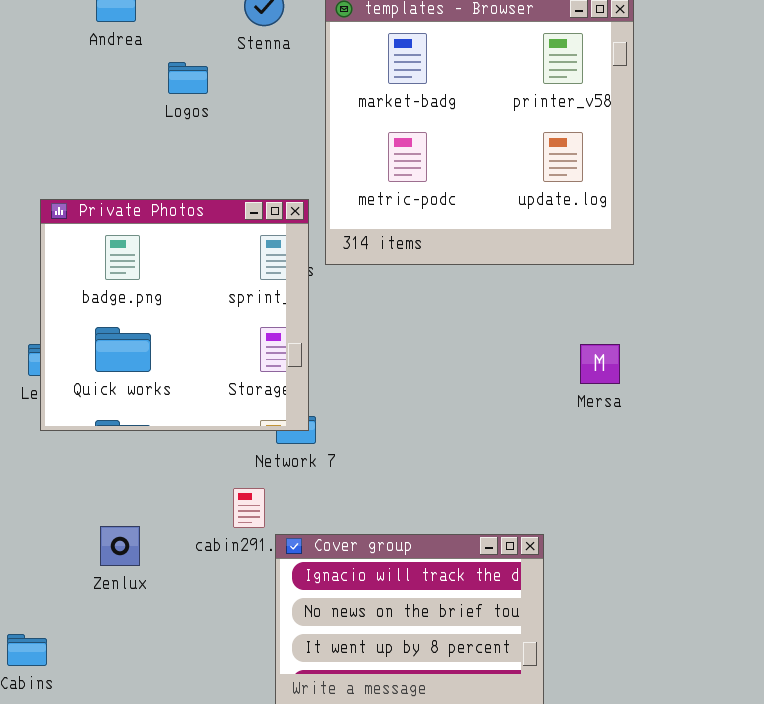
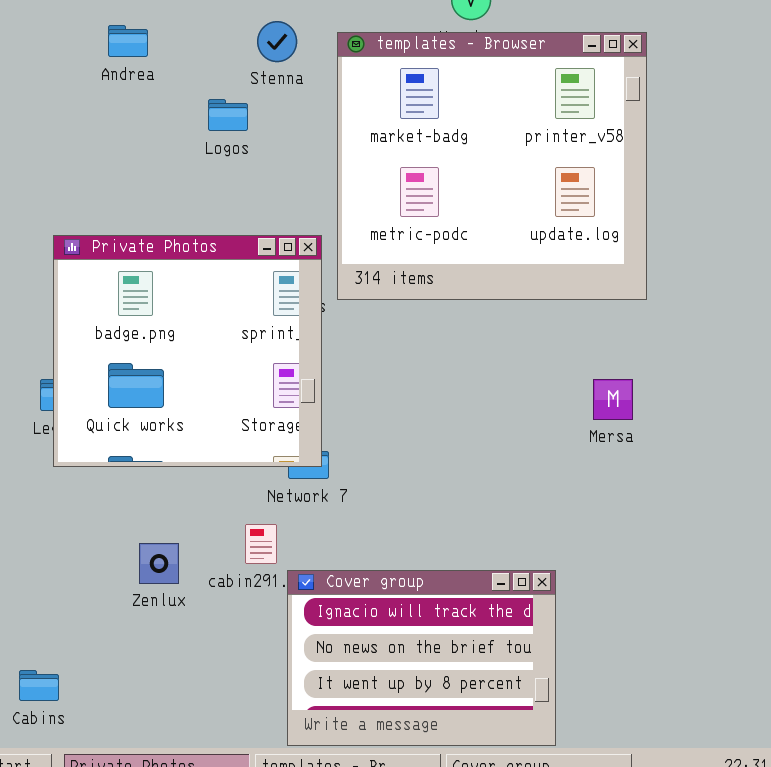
Logos: [168,62,208,94] -> [208,99,248,131], moved
Zenlux: [100,526,140,566] -> [139,543,179,584], moved

